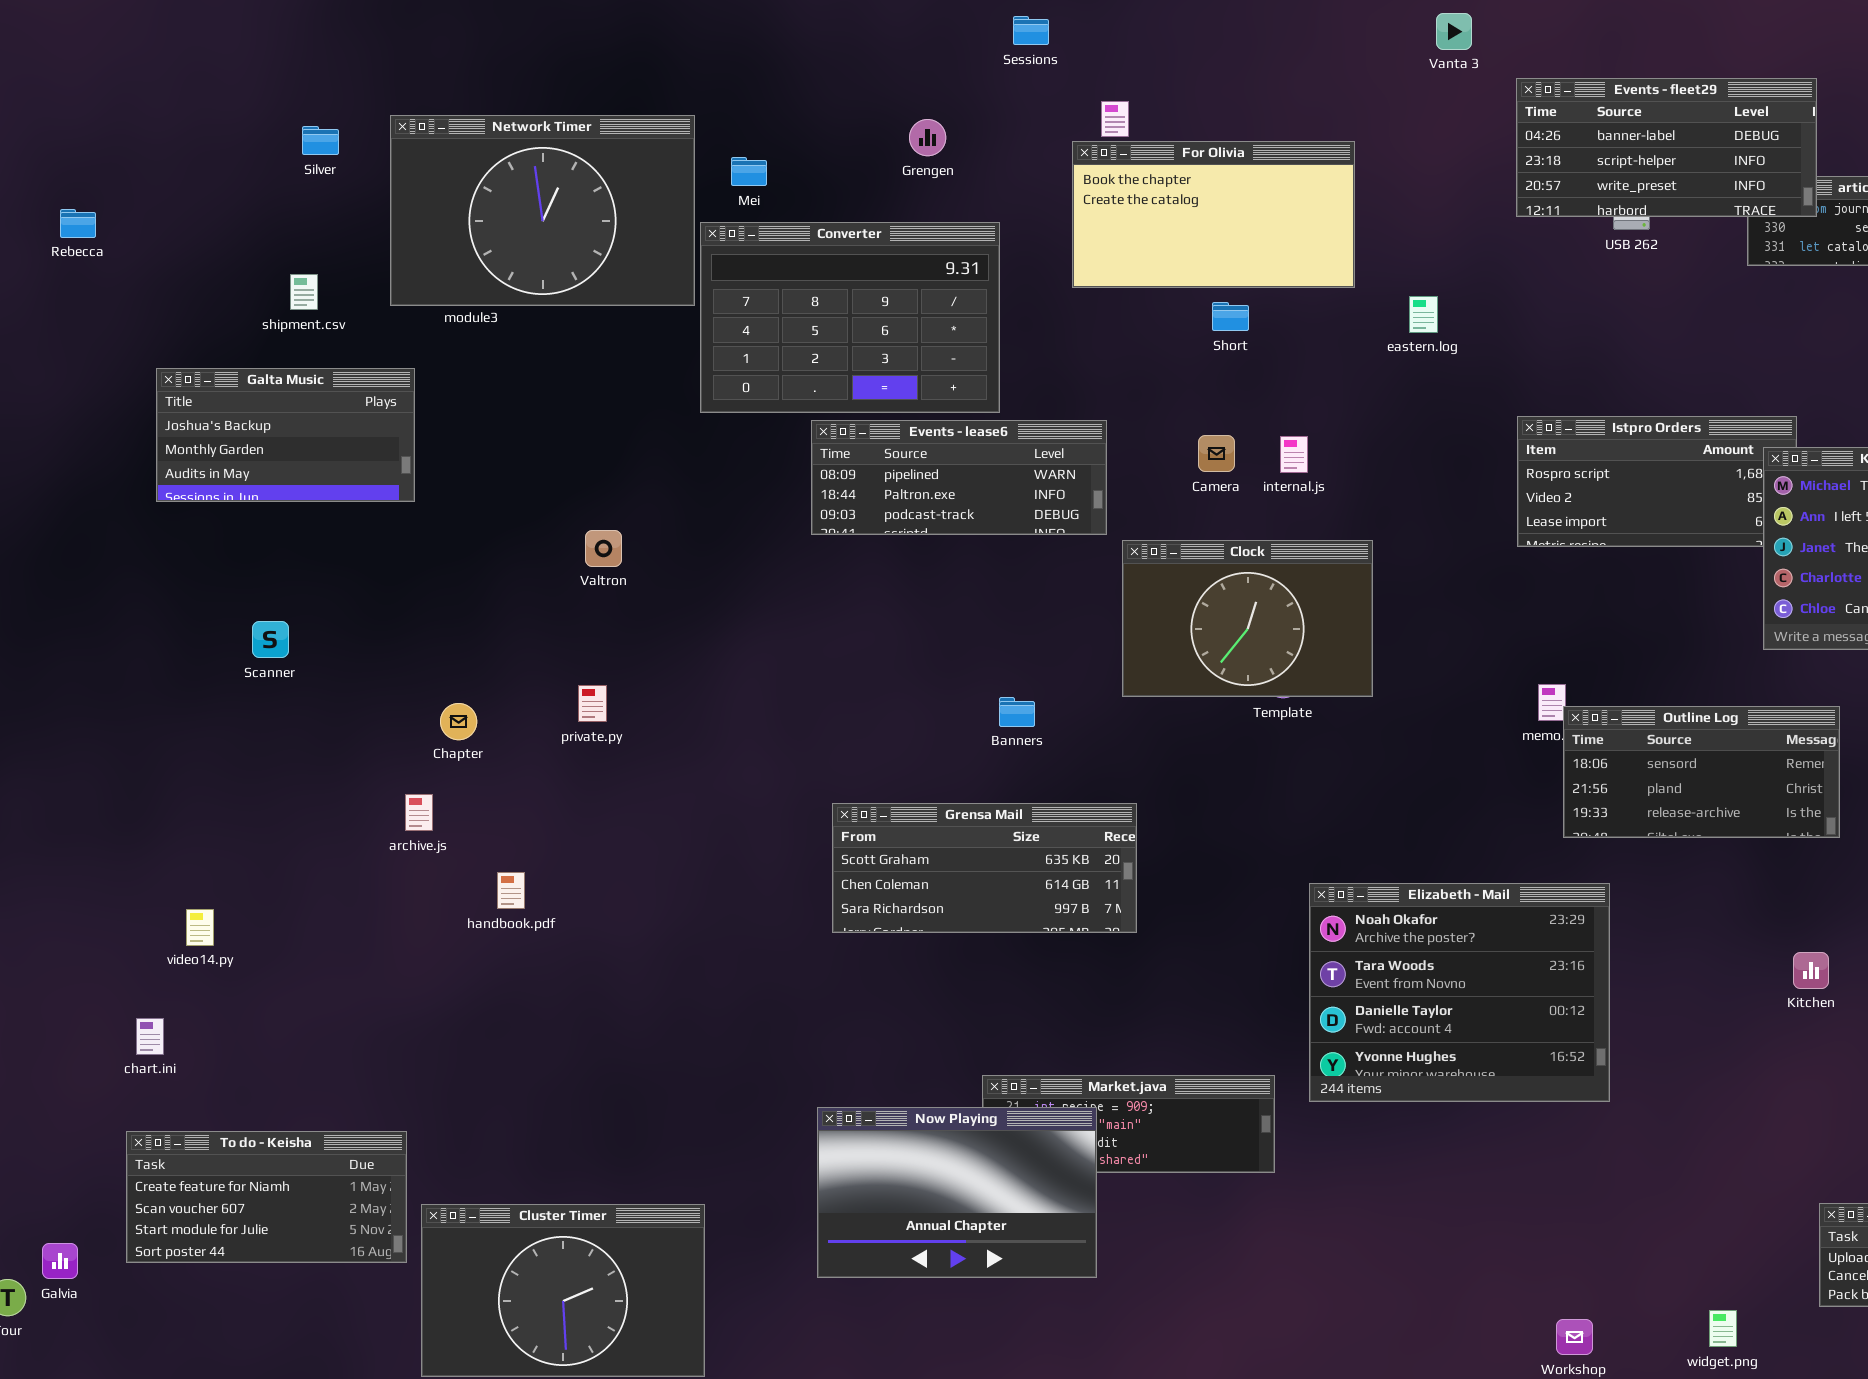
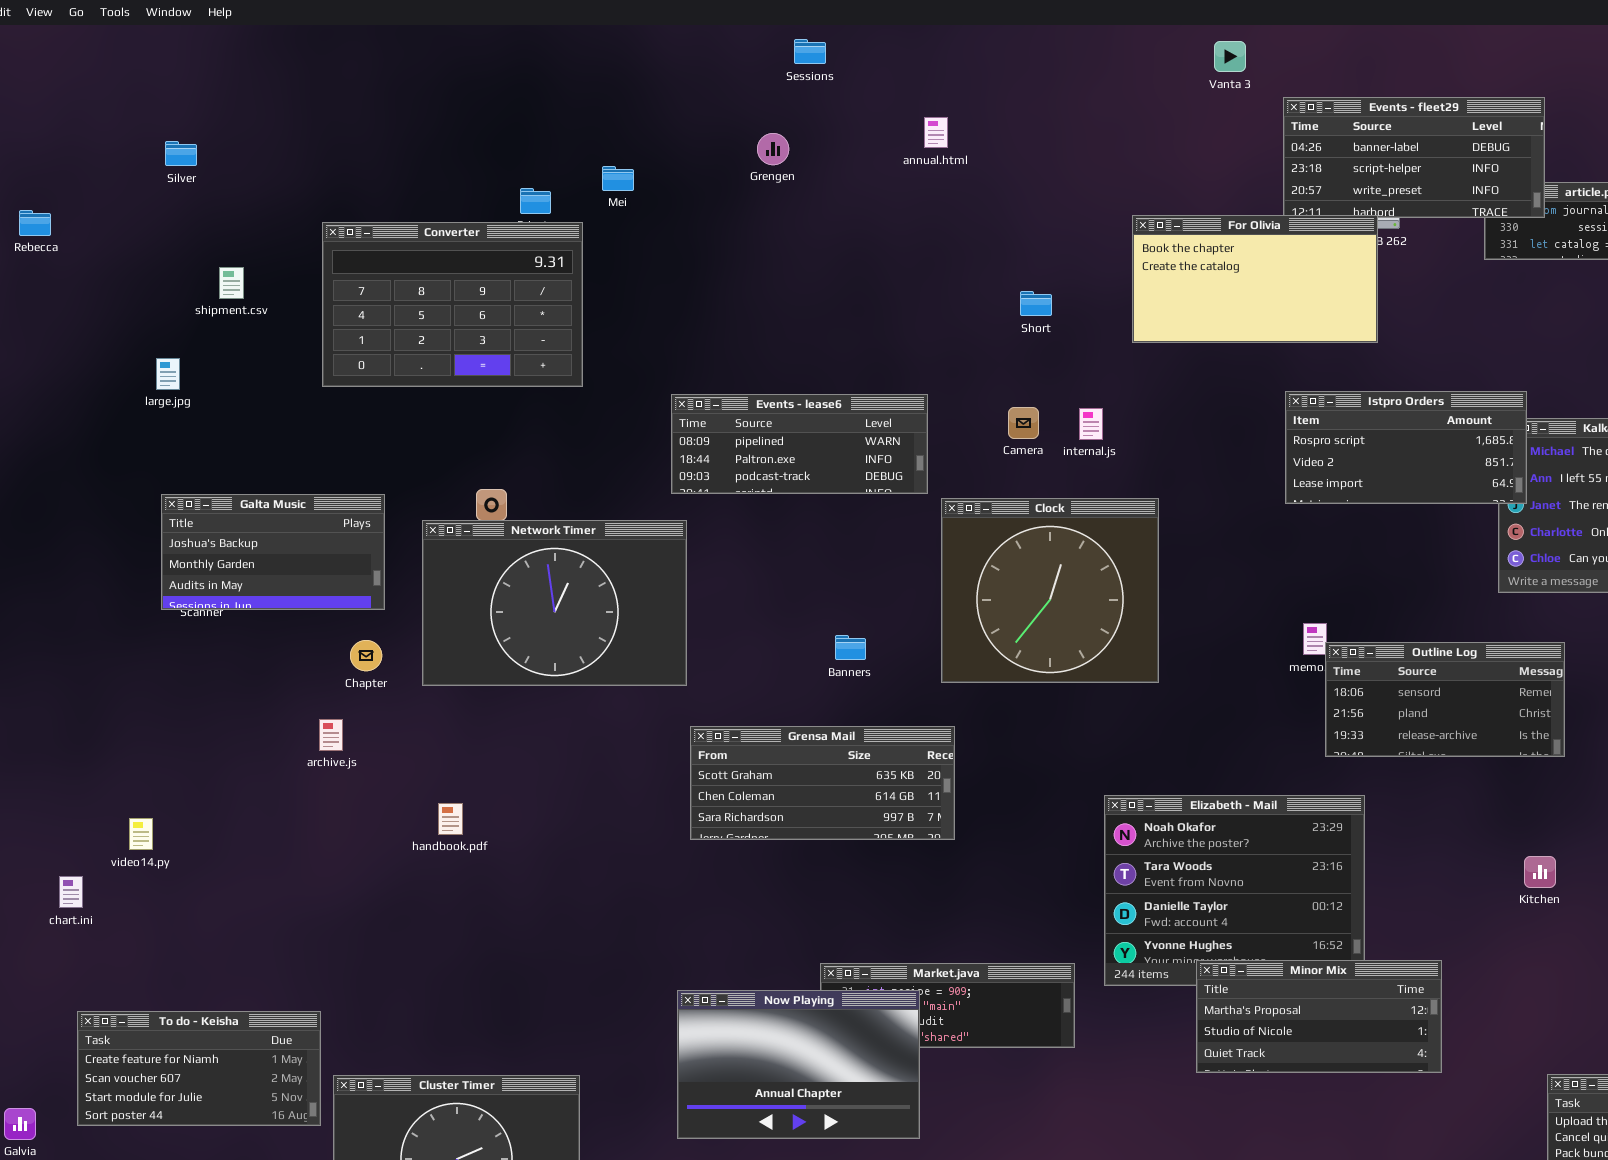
Sessions: [1013,16,1049,45] -> [794,39,826,64], moved
Network Timer: [390,115,695,306] -> [422,520,687,686], moved
Silver: [302,126,339,155] -> [165,141,197,166], moved
For Olivia: [1072,141,1355,288] -> [1132,215,1378,343], moved
Converter: [700,222,1000,413] -> [322,222,583,387], moved
Galta Music: [156,368,415,502] -> [161,494,385,610], moved
Istpro Orders: [1517,416,1797,547] -> [1285,391,1527,504], raised
Clock: [1122,540,1373,697] -> [941,498,1159,683], resized
handbook.pdf: [497,872,525,909] -> [438,803,463,835], moved
chart.ini: [136,1018,164,1055] -> [59,876,83,908], moved
Minor Mix: none -> [1196,960,1442,1073], opened

